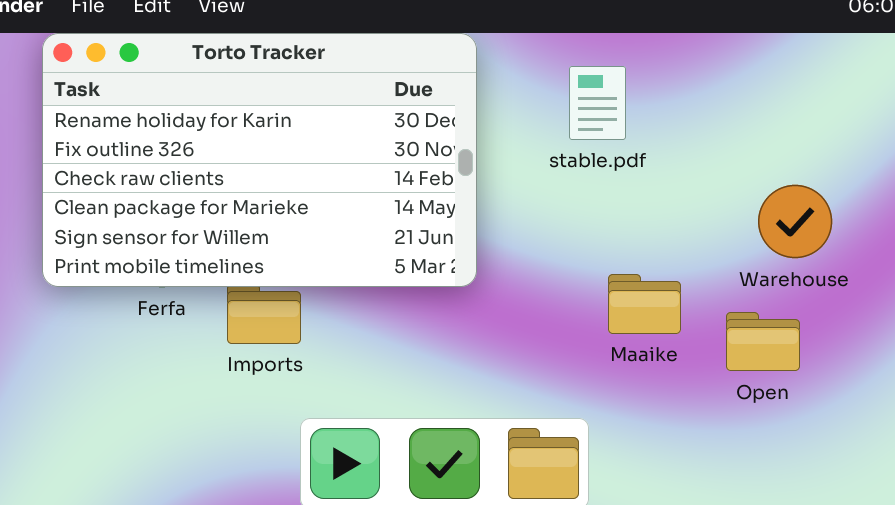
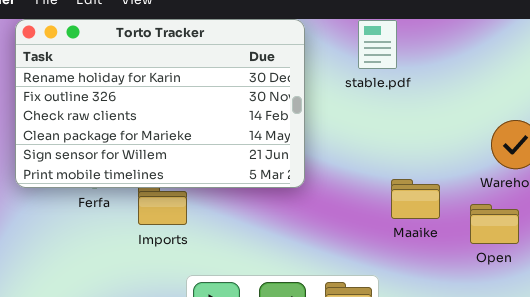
stable.pdf: [569,66,626,140] -> [358,20,397,69], moved

